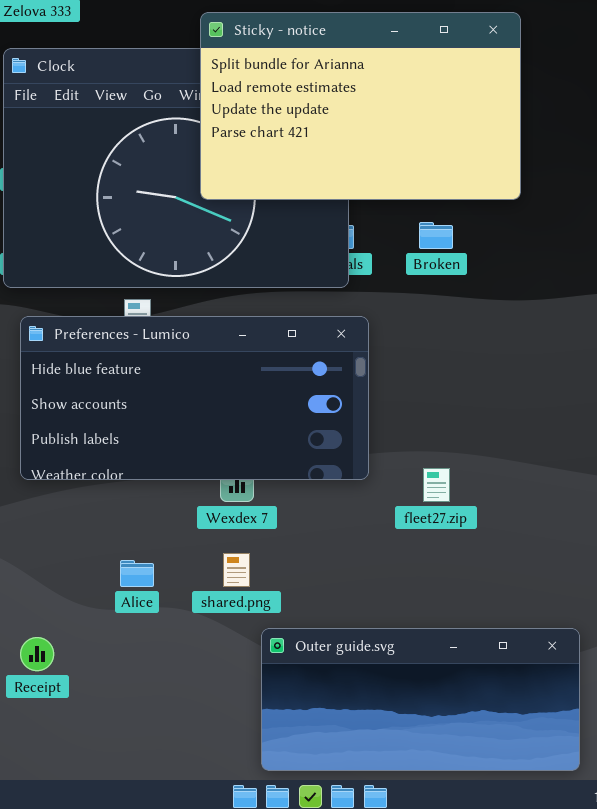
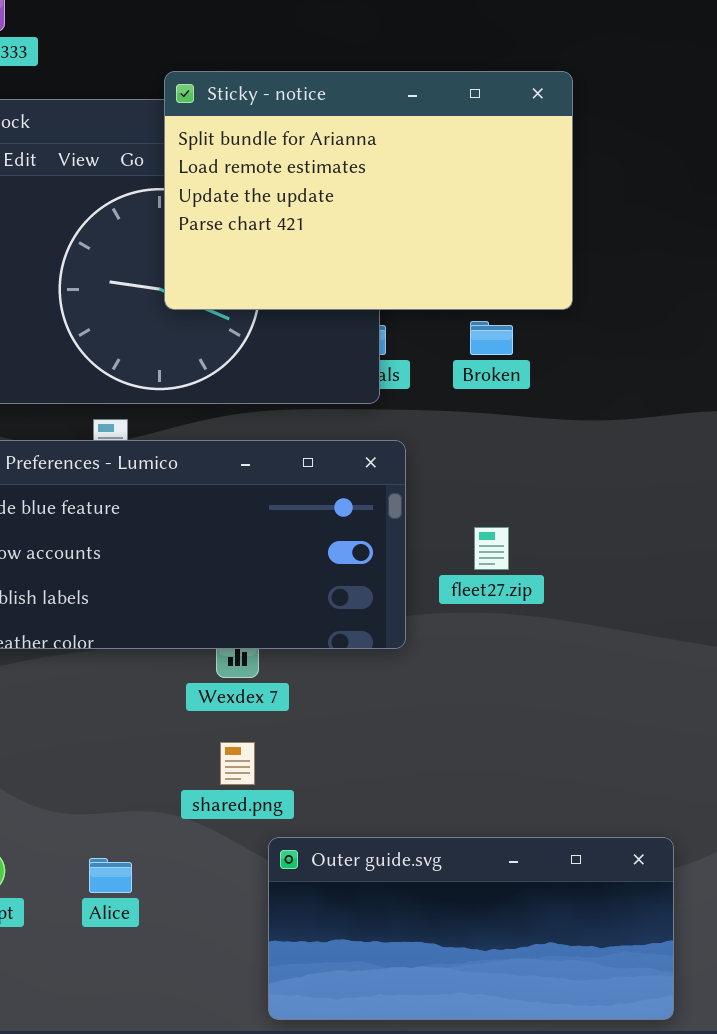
Sticky - notice: [200,12,521,200] -> [164,71,573,310], moved
fleet27.zip: [423,468,450,502] -> [474,527,509,570], moved
Alice: [120,560,154,587] -> [89,858,132,893], moved

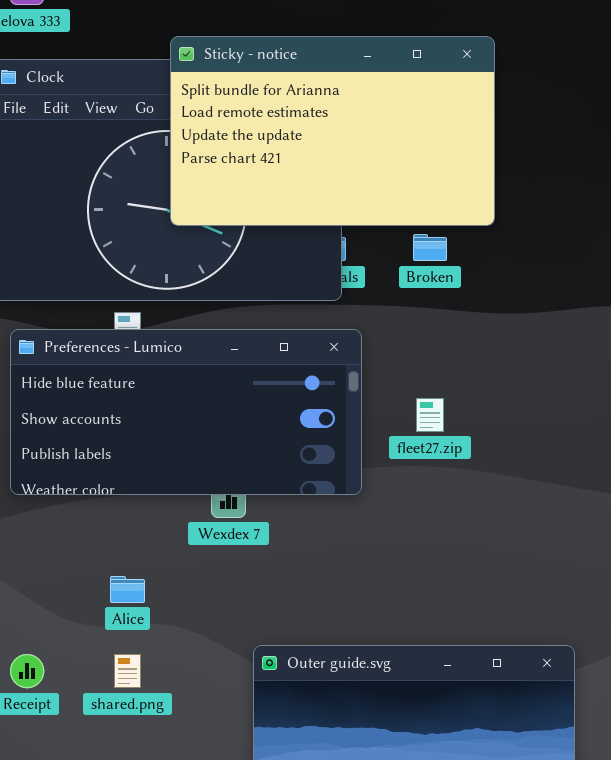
shared.png: [220,742,255,785] -> [114,654,141,688], moved
Alice: [89,858,132,893] -> [110,576,145,603], moved

